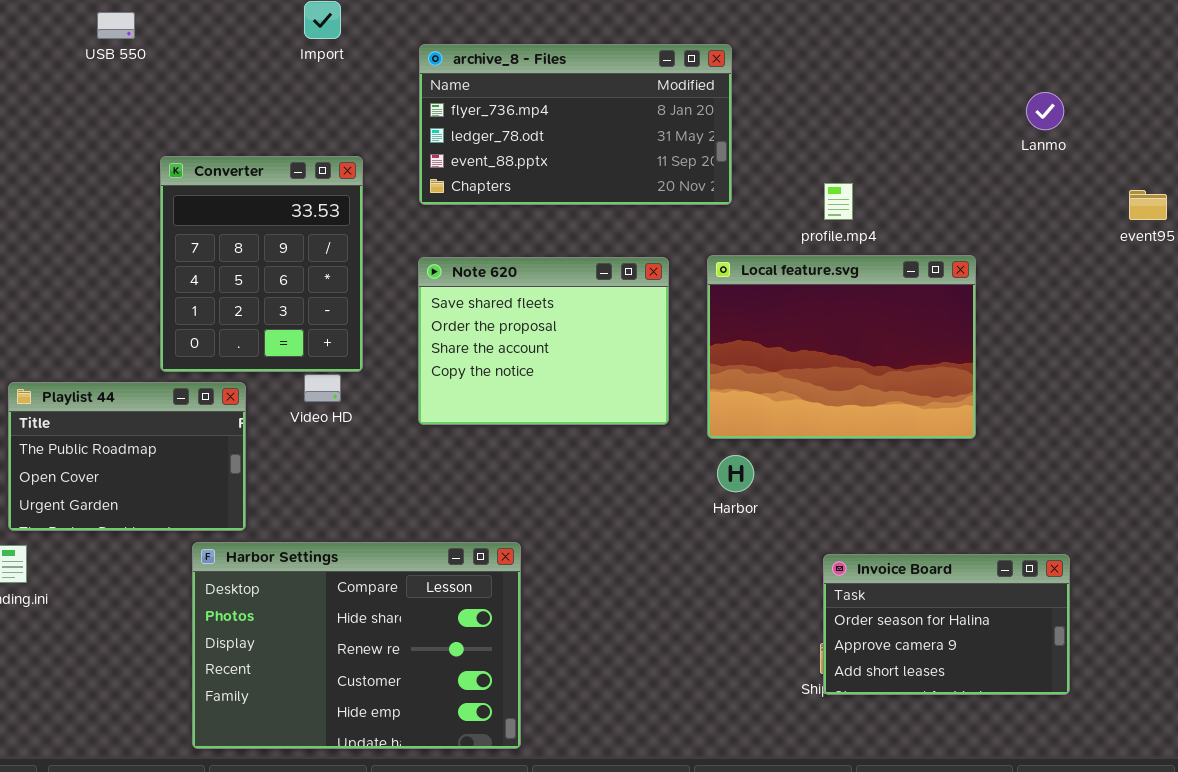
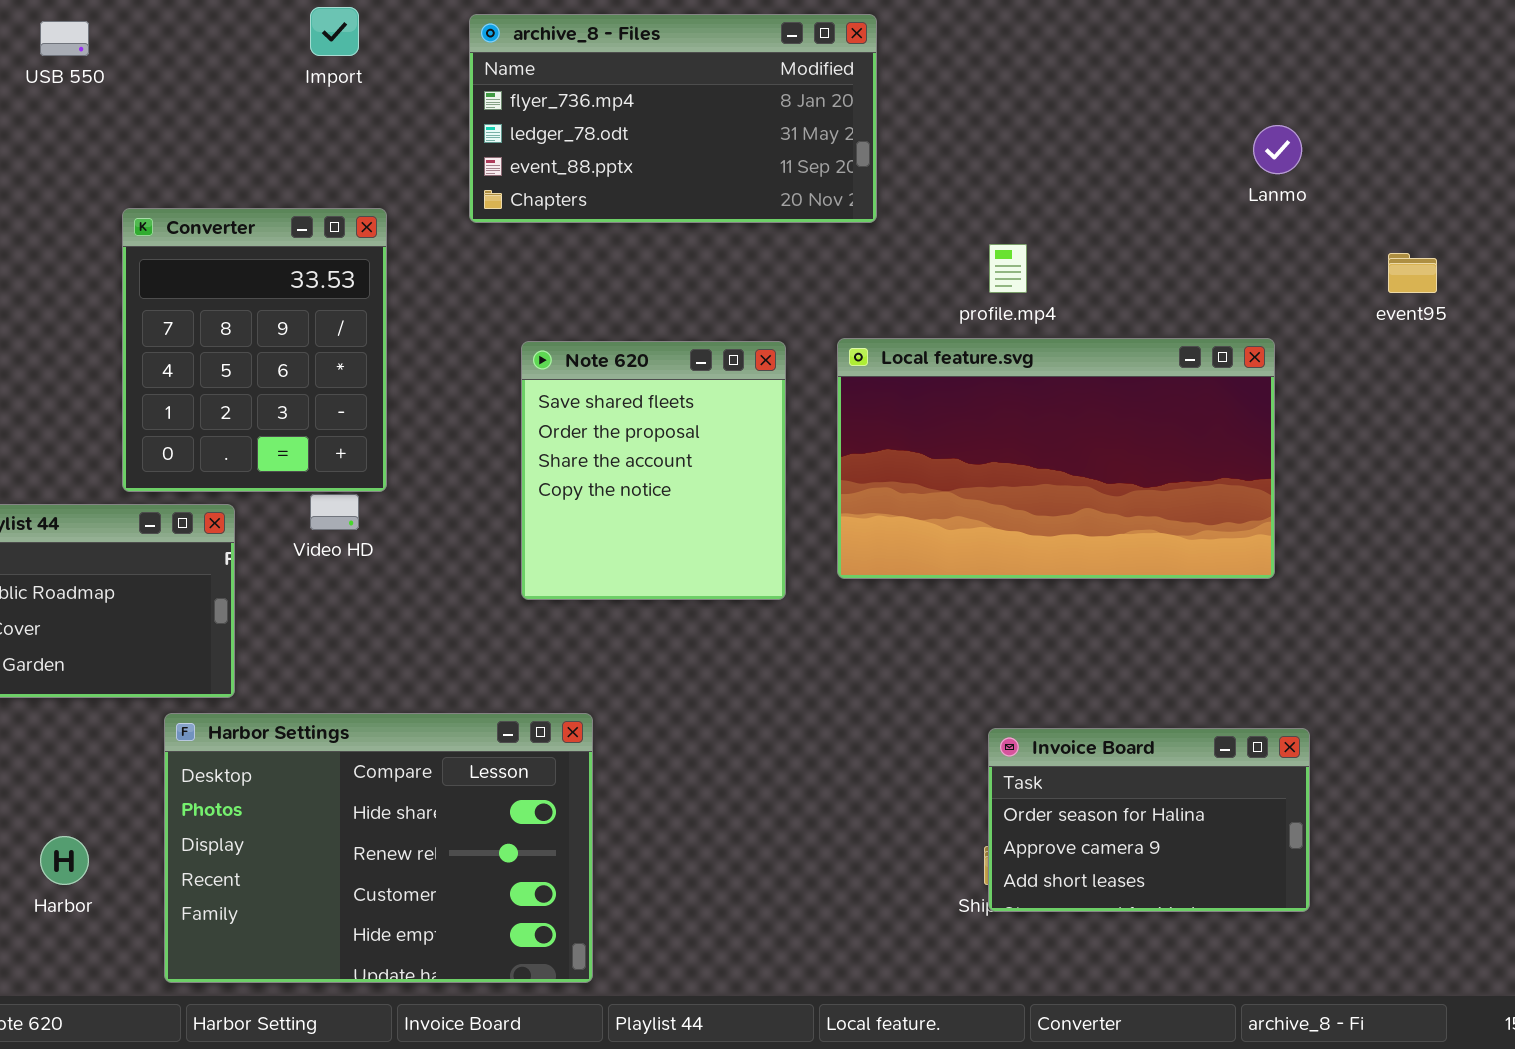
archive_8 - Files: [419,44,732,205] -> [469,14,877,223], moved
Local feature.svg: [707,255,976,439] -> [837,338,1275,579], resized
Note 620: [418,257,669,425] -> [521,341,786,600], resized
Harbor: [717,455,754,492] -> [40,836,89,885], moved

